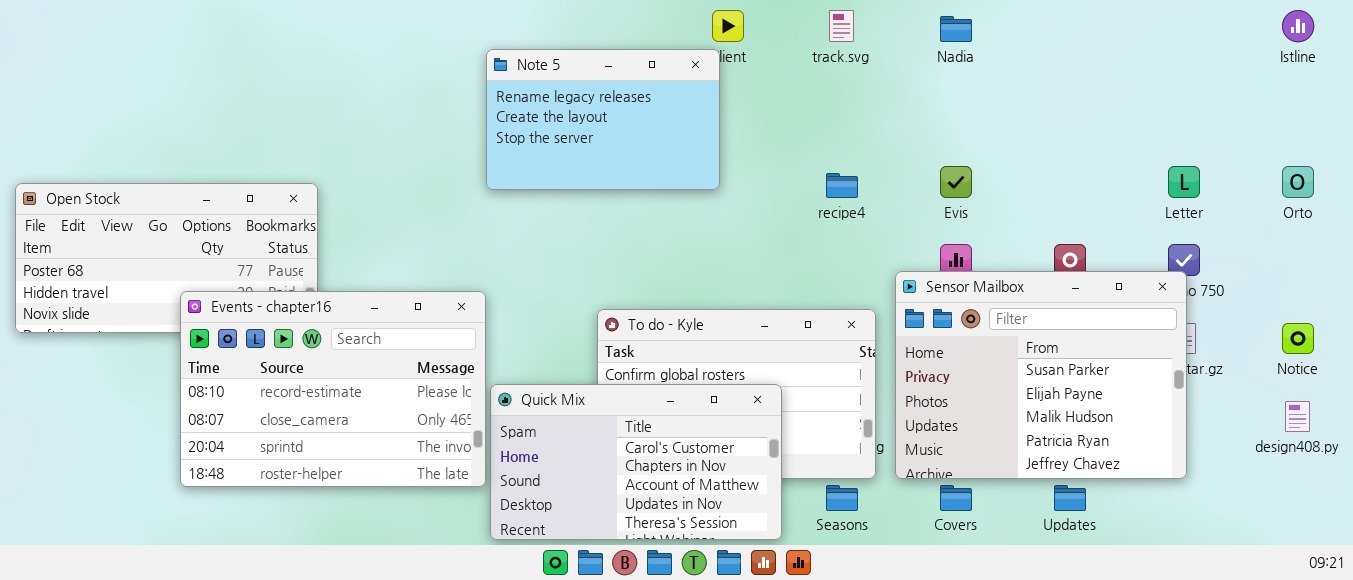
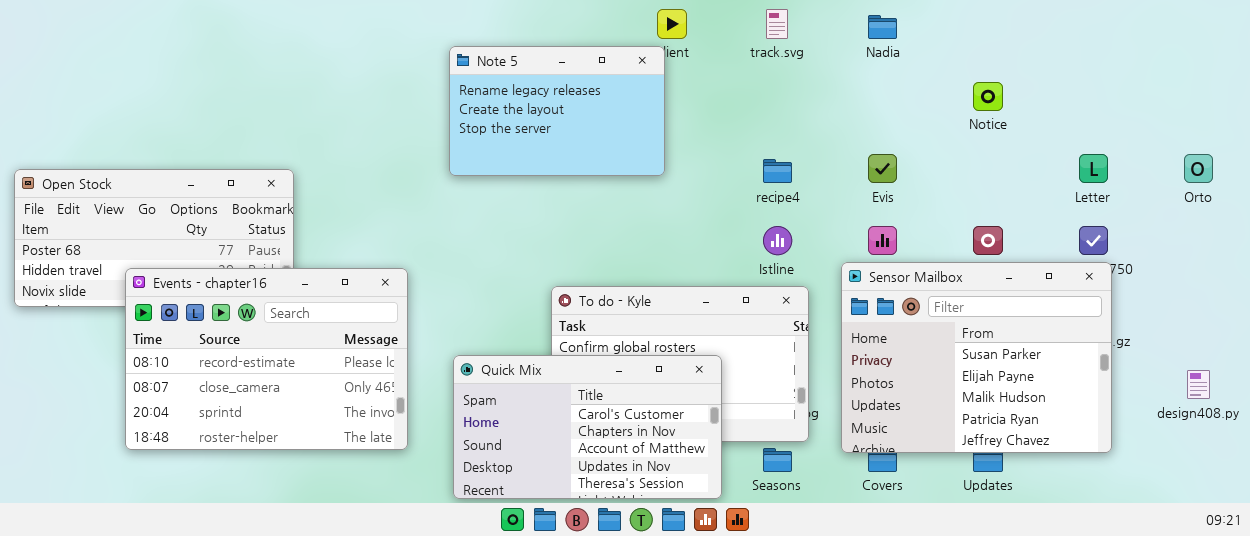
Istline: [1282,10,1314,42] -> [763,226,792,255], moved
Sensor Mailbox: [895,271,1187,479] -> [841,262,1112,453], moved
Events - chapter16: [180,291,486,487] -> [125,268,408,450], moved
Notice: [1282,323,1314,354] -> [973,82,1003,111], moved

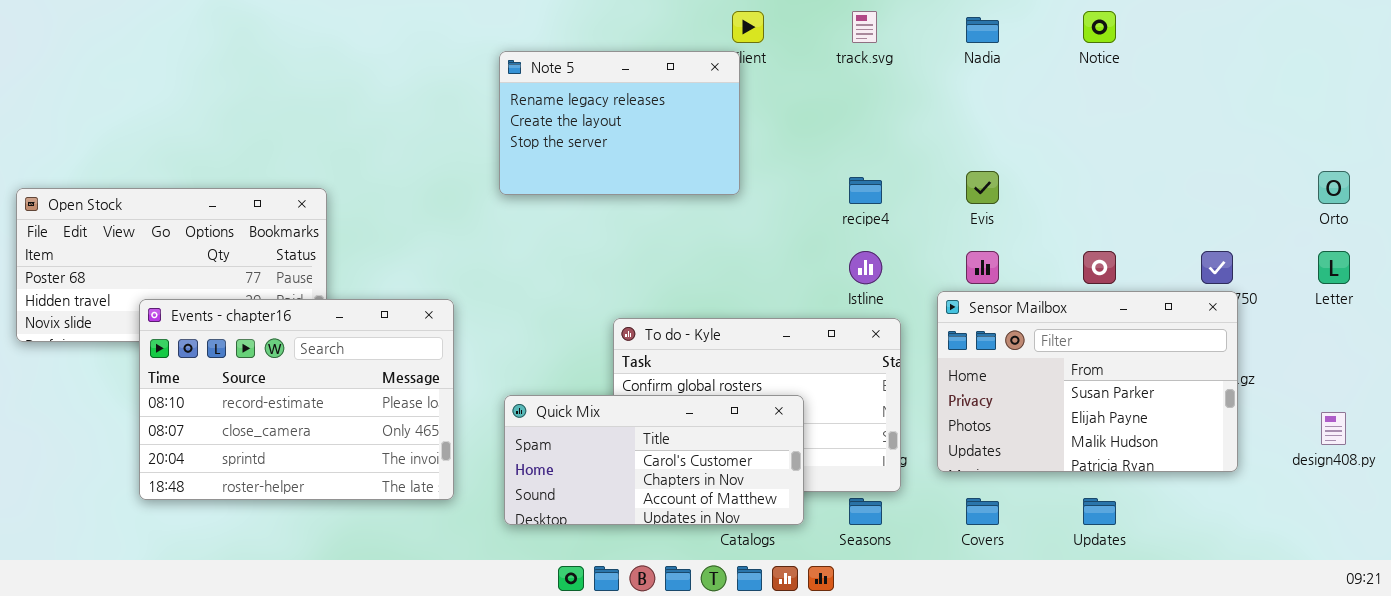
Notice: [973,82,1003,111] -> [1083,11,1116,43], moved
Letter: [1079,154,1108,183] -> [1318,251,1350,284], moved
Sensor Mailbox: [841,262,1112,453] -> [937,291,1238,472], resized
Quick Mix: [453,355,722,499] -> [504,395,804,525], resized

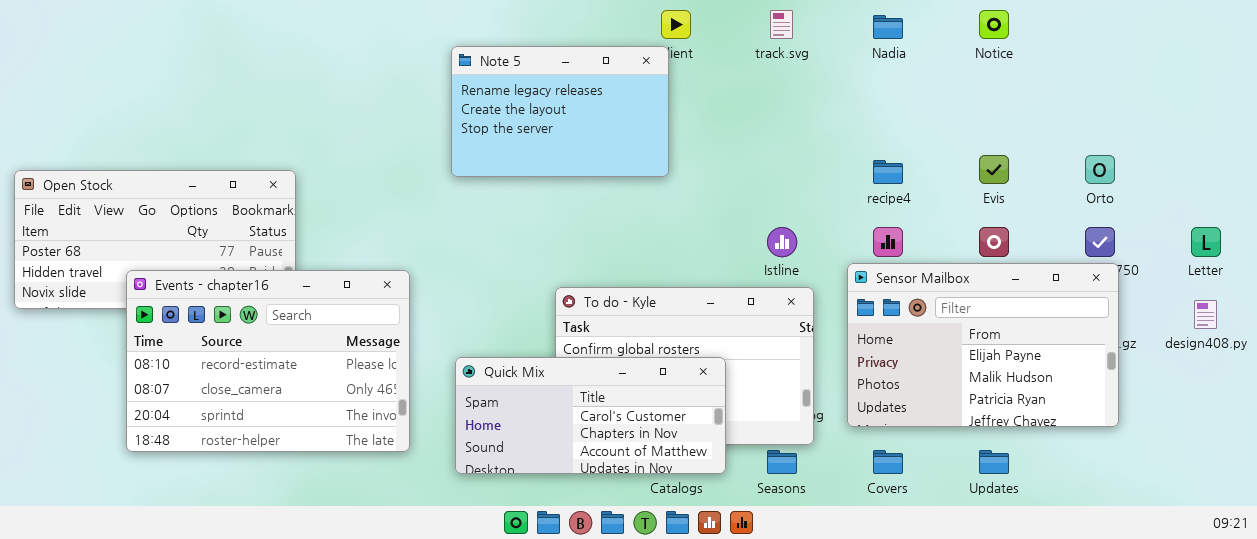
Evis: [966,171,999,204] -> [979,155,1009,184], moved
Orto: [1318,171,1350,204] -> [1085,155,1115,184], moved
recipe4: [849,177,882,204] -> [873,160,903,184], moved
Sensor Mailbox: [937,291,1238,472] -> [847,263,1119,427], scrolled down 1 row
design408.py: [1321,412,1346,445] -> [1194,300,1217,329], moved

